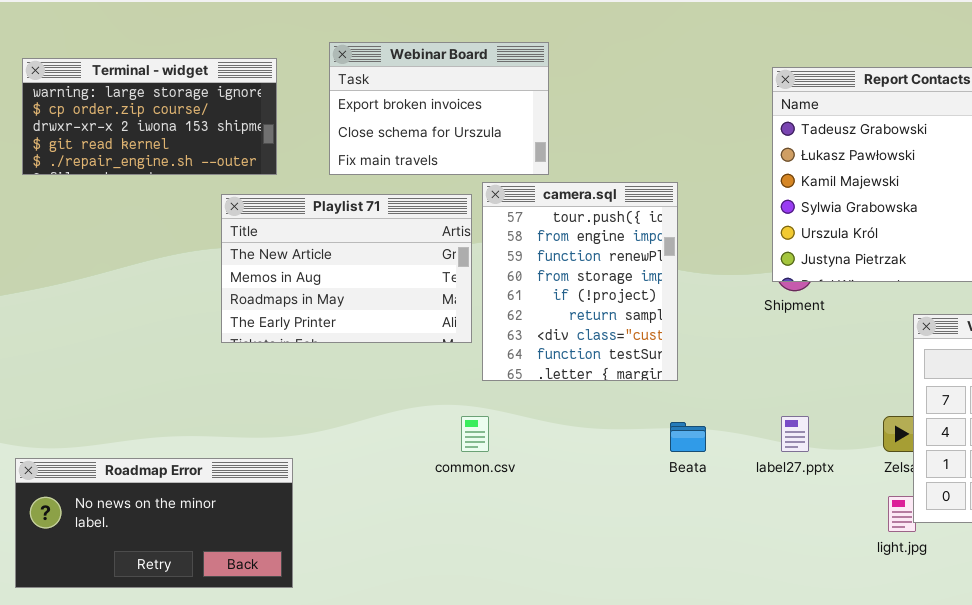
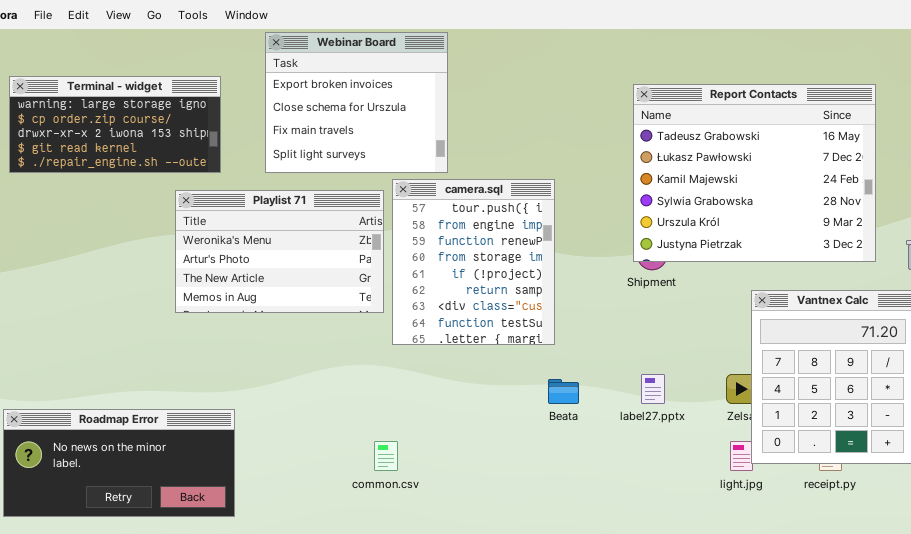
Webinar Board: [329,42,549,175] -> [265,32,448,173], resized
Playlist 71: [221,194,472,343] -> [175,190,384,313], scrolled up 2 rows
common.csv: [461,416,489,452] -> [374,441,398,471], moved

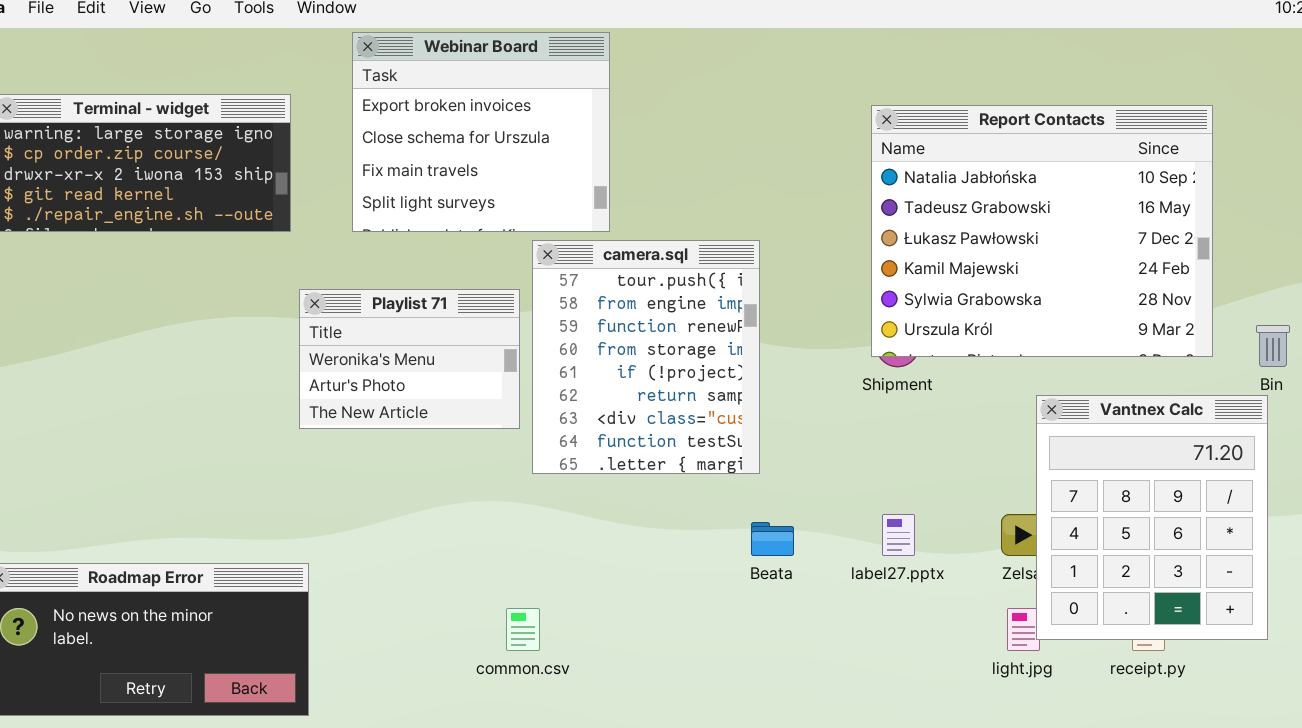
Report Contacts: [633,84,876,262] -> [871,105,1213,357], scrolled up 1 row
Playlist 71: [175,190,384,313] -> [299,289,520,429], resized

